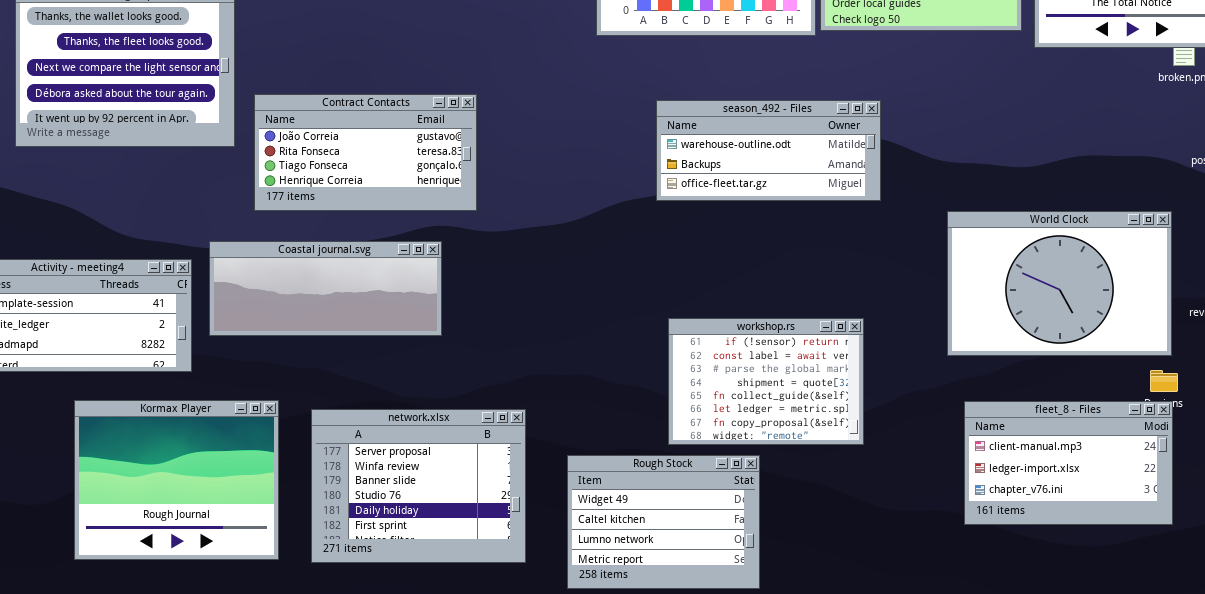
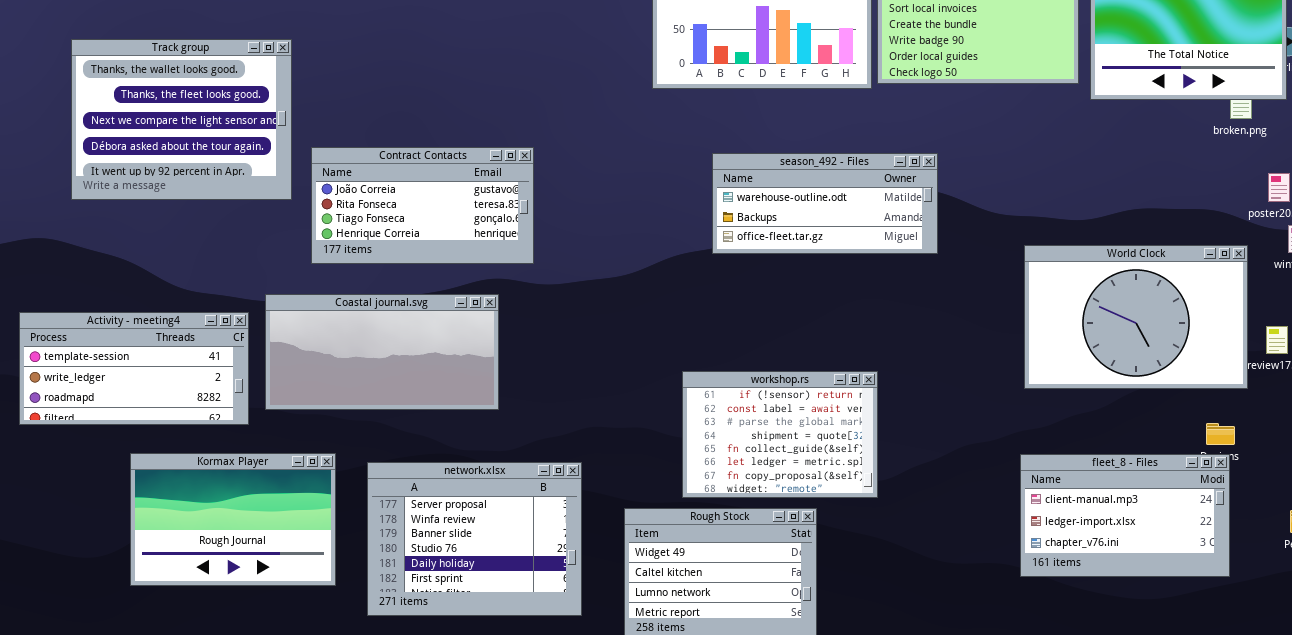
World Clock: [947,211,1172,356] -> [1024,245,1248,389], moved
Coastal journal.svg: [209,241,442,336] -> [265,294,499,410], resized
workshop.rs: [668,318,864,445] -> [682,371,878,498], moved
Kormax Player: [74,400,279,560] -> [130,453,336,586], resized

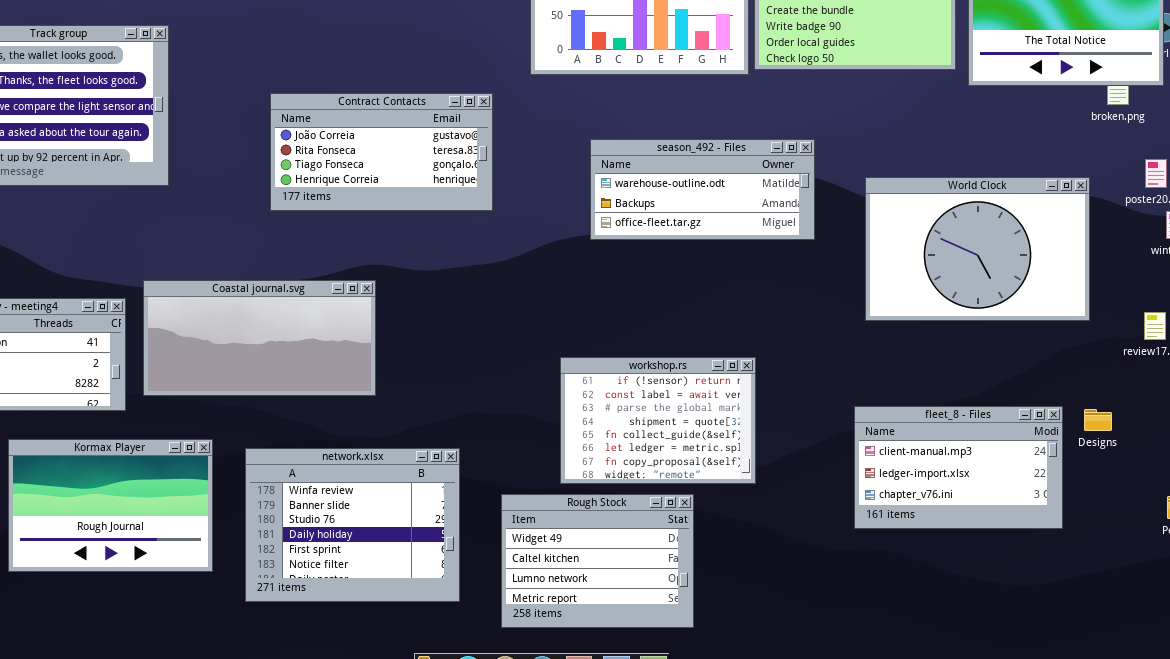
Contract Contacts: [311,147,534,264] -> [270,93,493,211], moved
World Clock: [1024,245,1248,389] -> [865,177,1090,321], moved
fleet_8 - Files: [1020,454,1230,577] -> [854,406,1063,529], moved
network.xlsx: [367,462,582,616] -> [245,448,460,602], scrolled down 1 row

